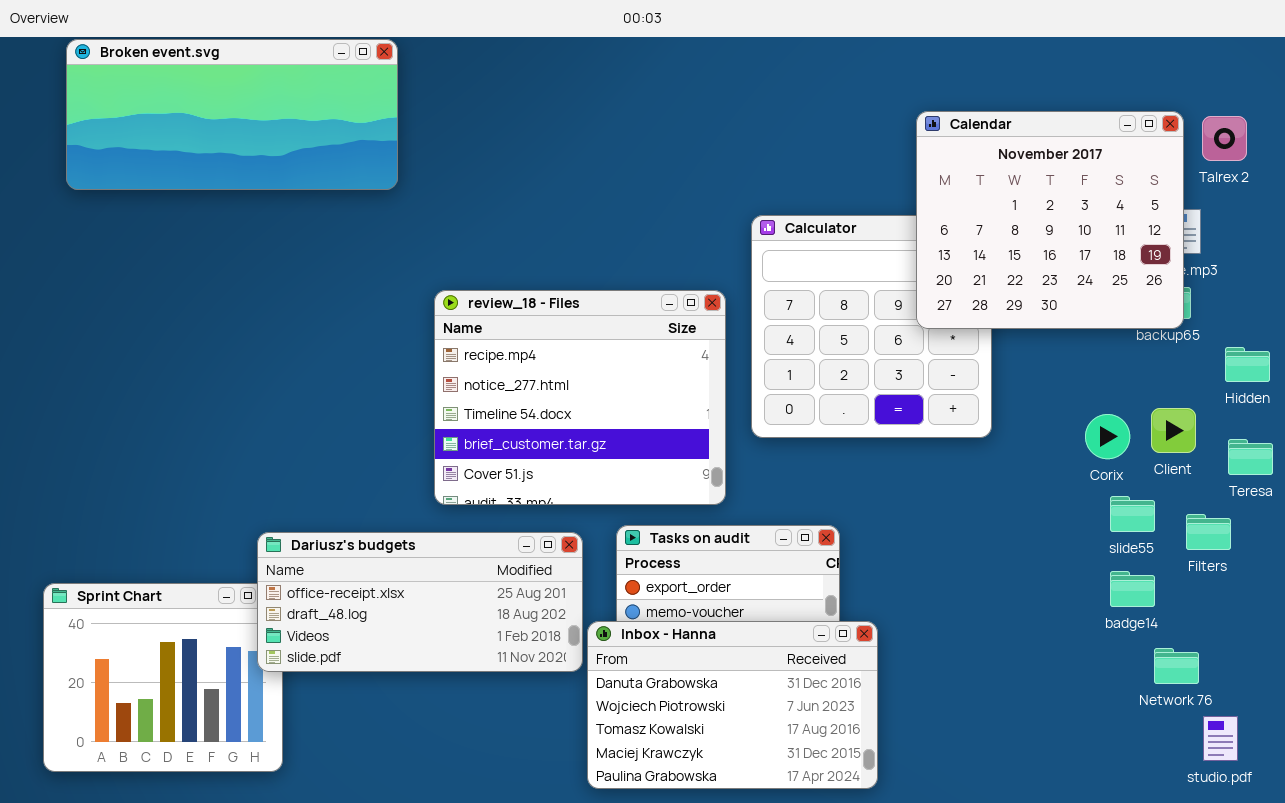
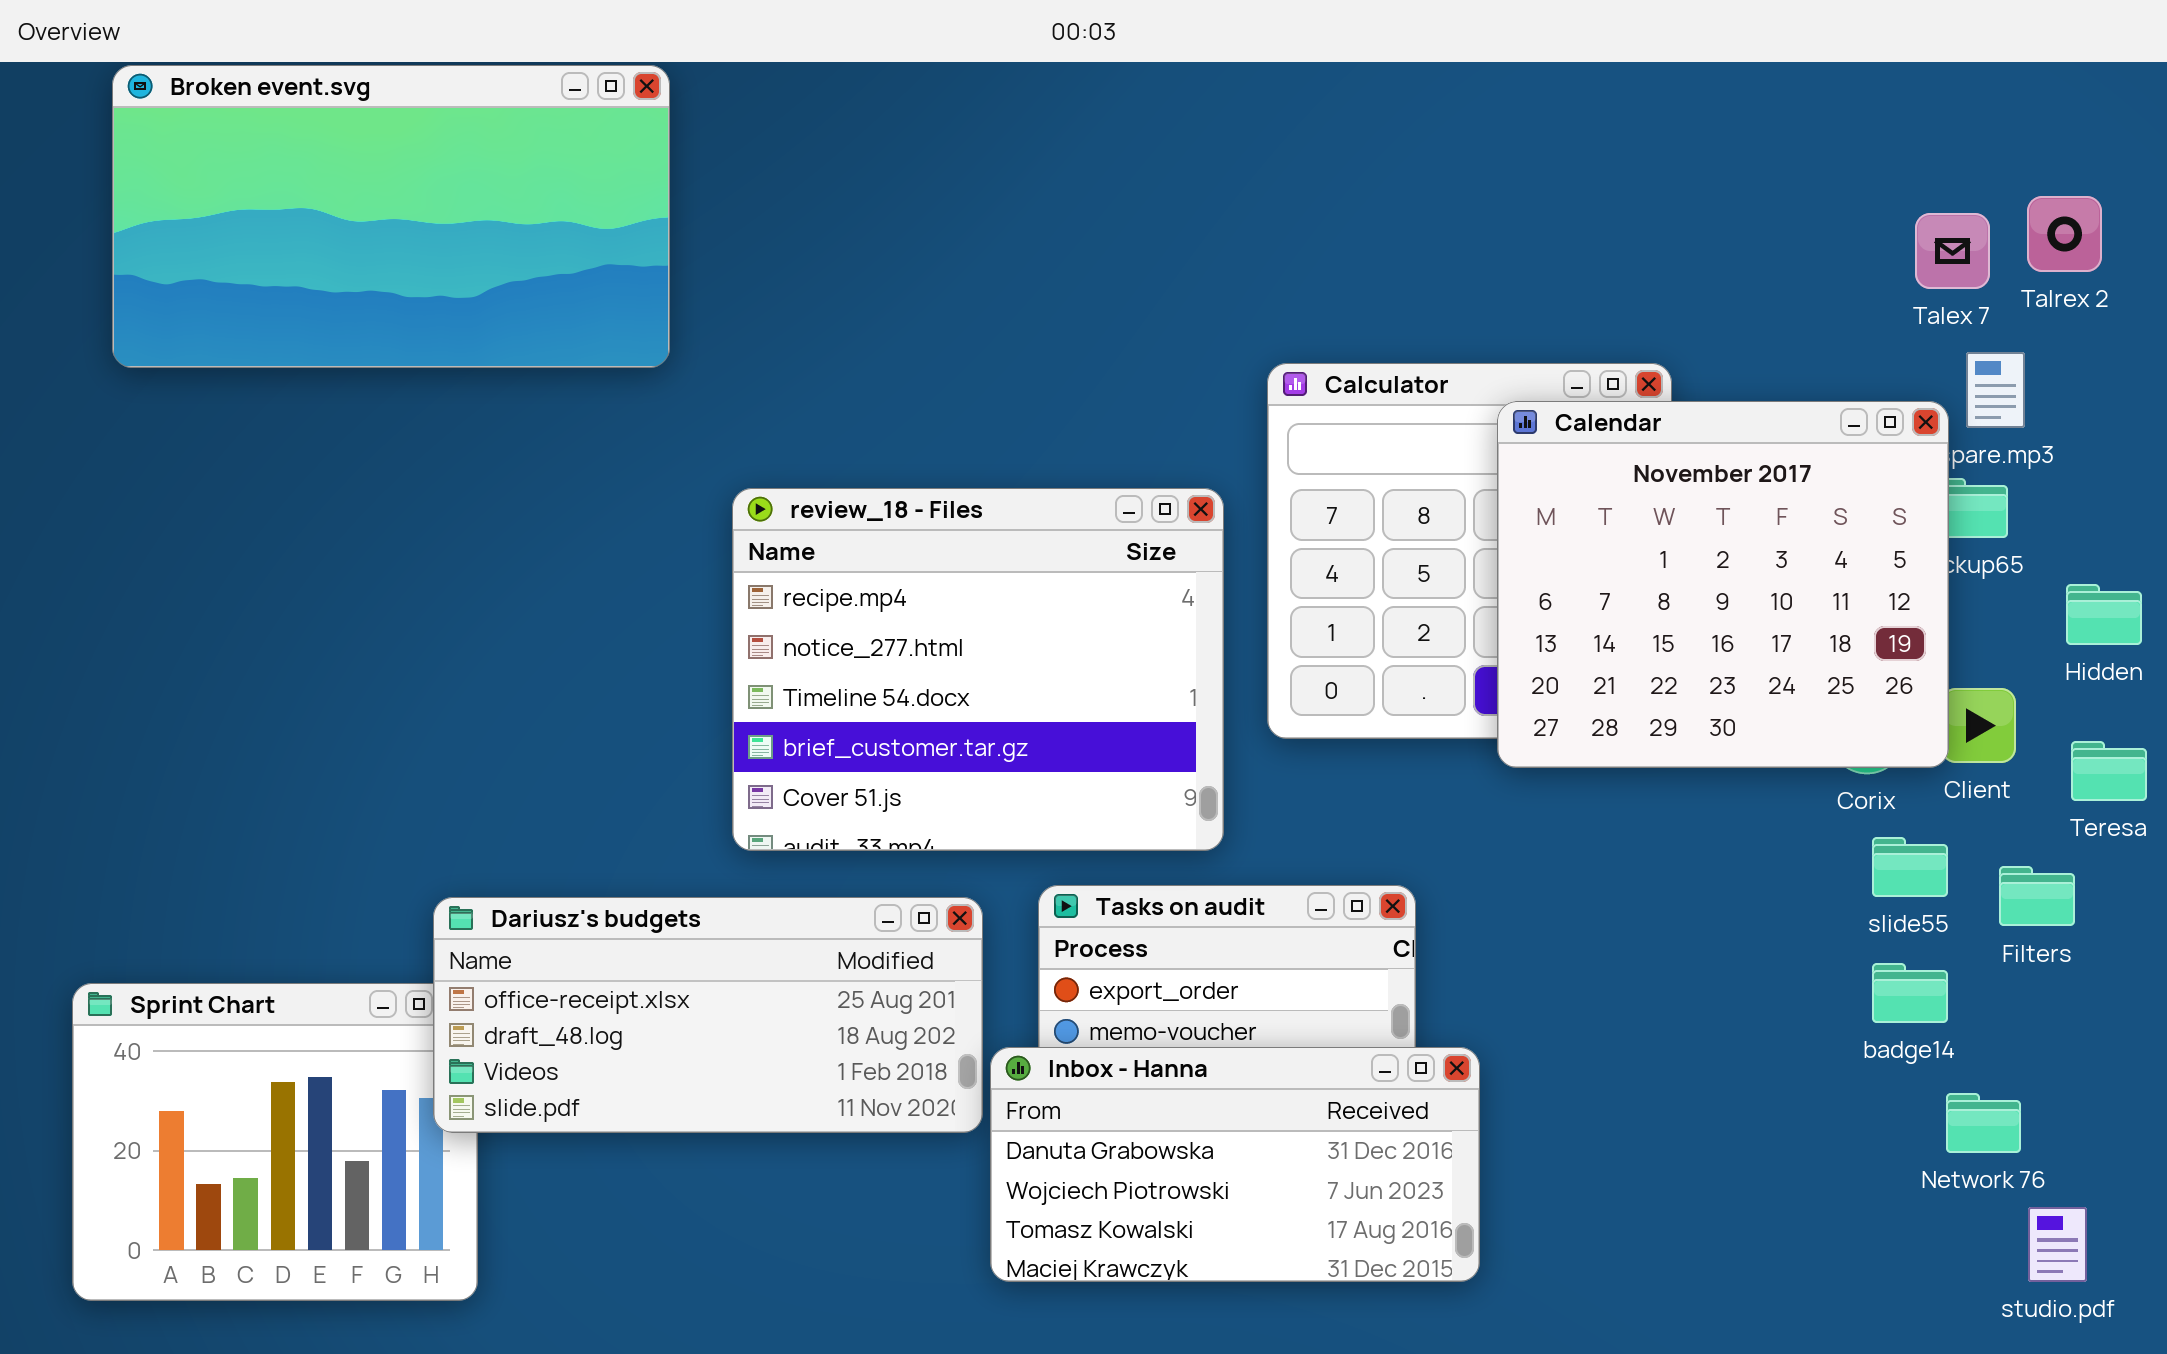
Broken event.svg: [66,39,398,190] -> [112,65,670,368], resized
Calendar: [916,111,1184,329] -> [1497,401,1949,768], moved
Inbox - Hanna: [587,621,878,789] -> [990,1047,1480,1282], resized

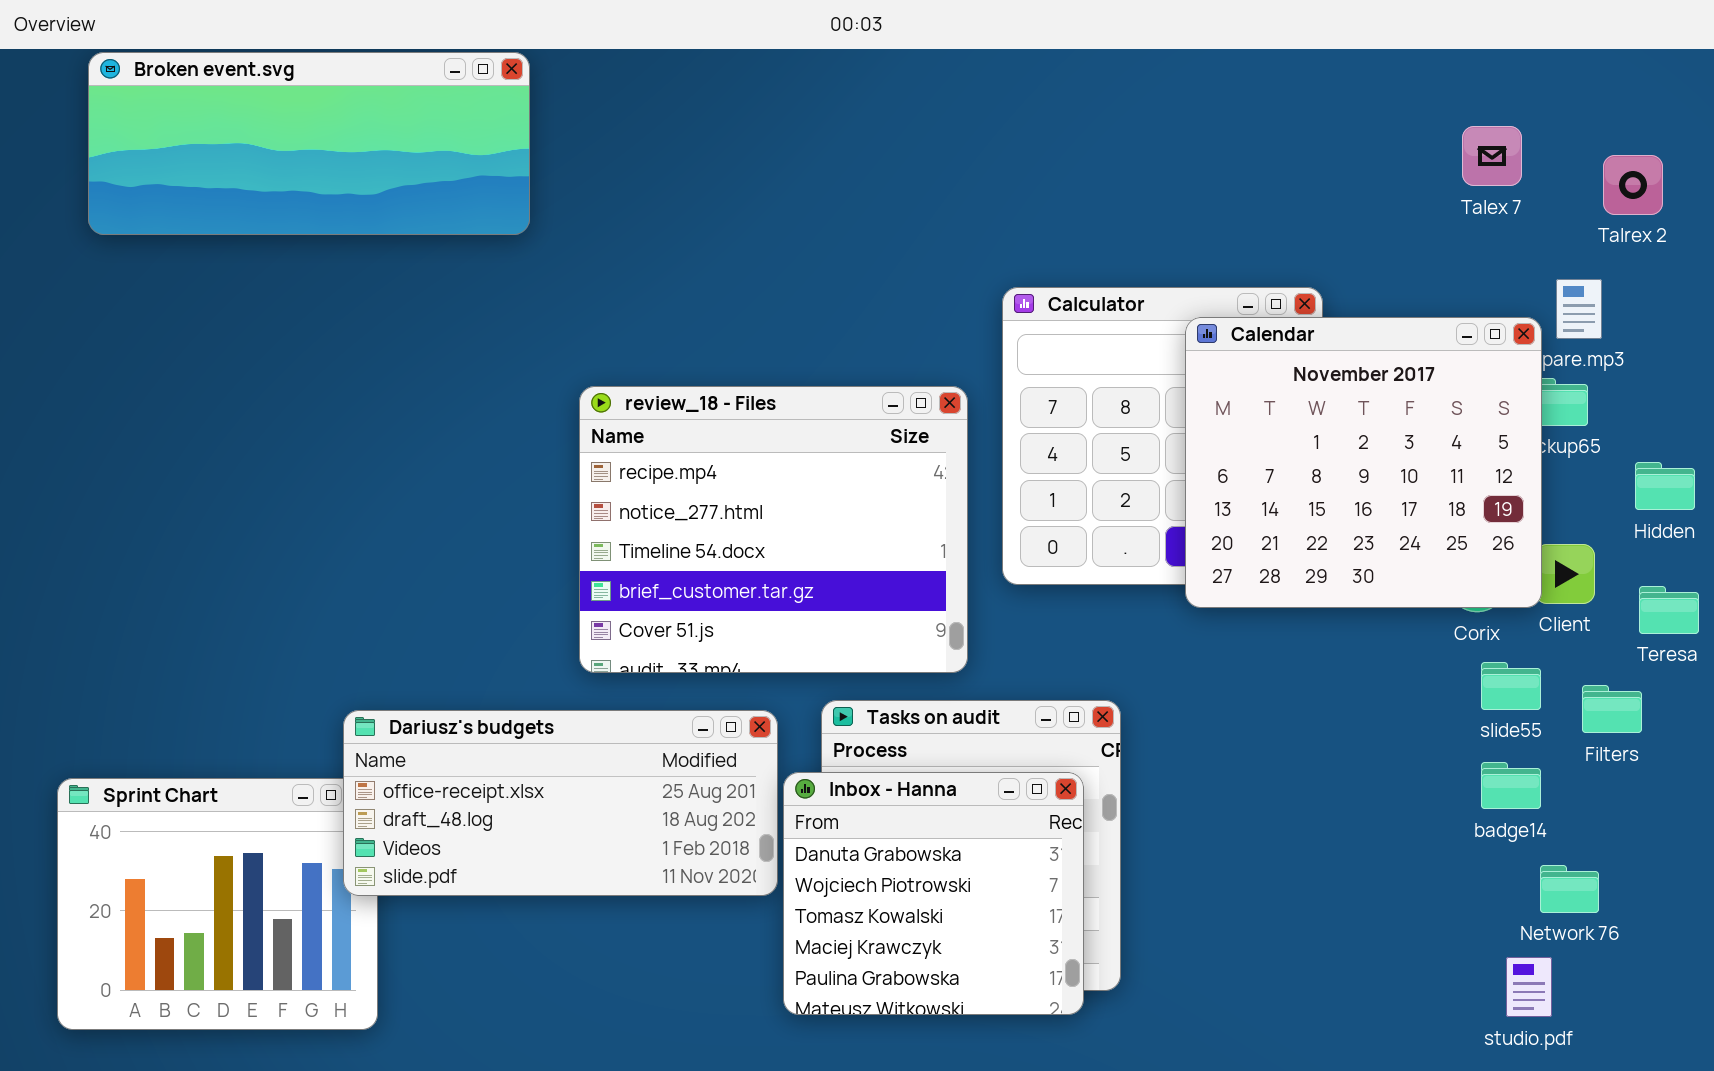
Broken event.svg: [112,65,670,368] -> [88,52,530,235], resized
Talex 7: [1915,213,1990,289] -> [1462,126,1522,186], moved
Inbox - Hanna: [990,1047,1480,1282] -> [783,772,1084,1015], resized
studio.pdf: [2028,1207,2087,1282] -> [1506,957,1552,1017], moved

